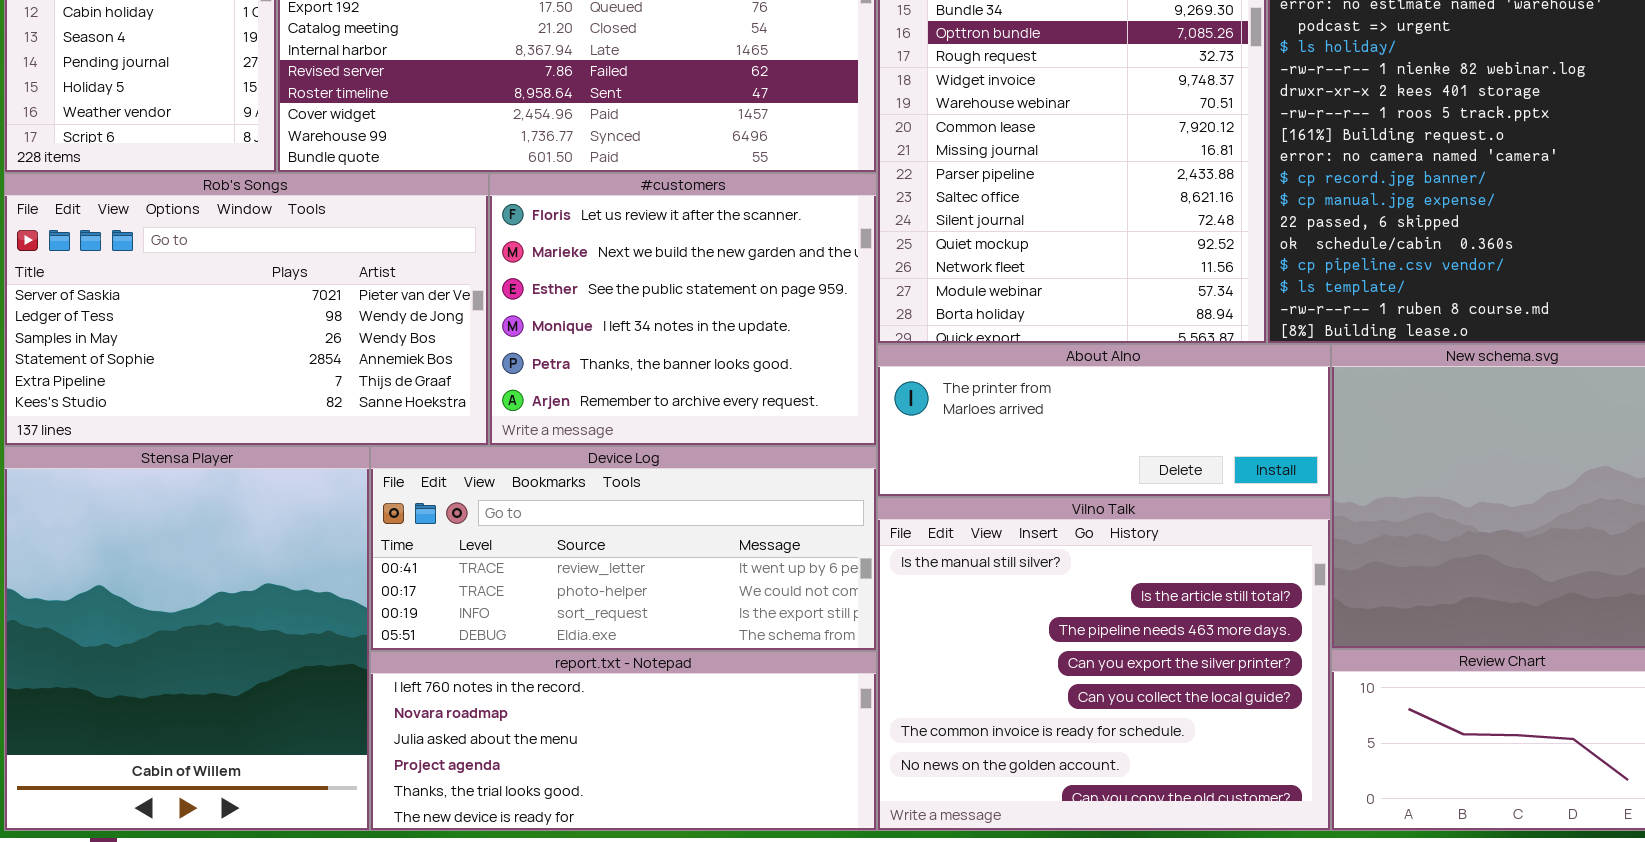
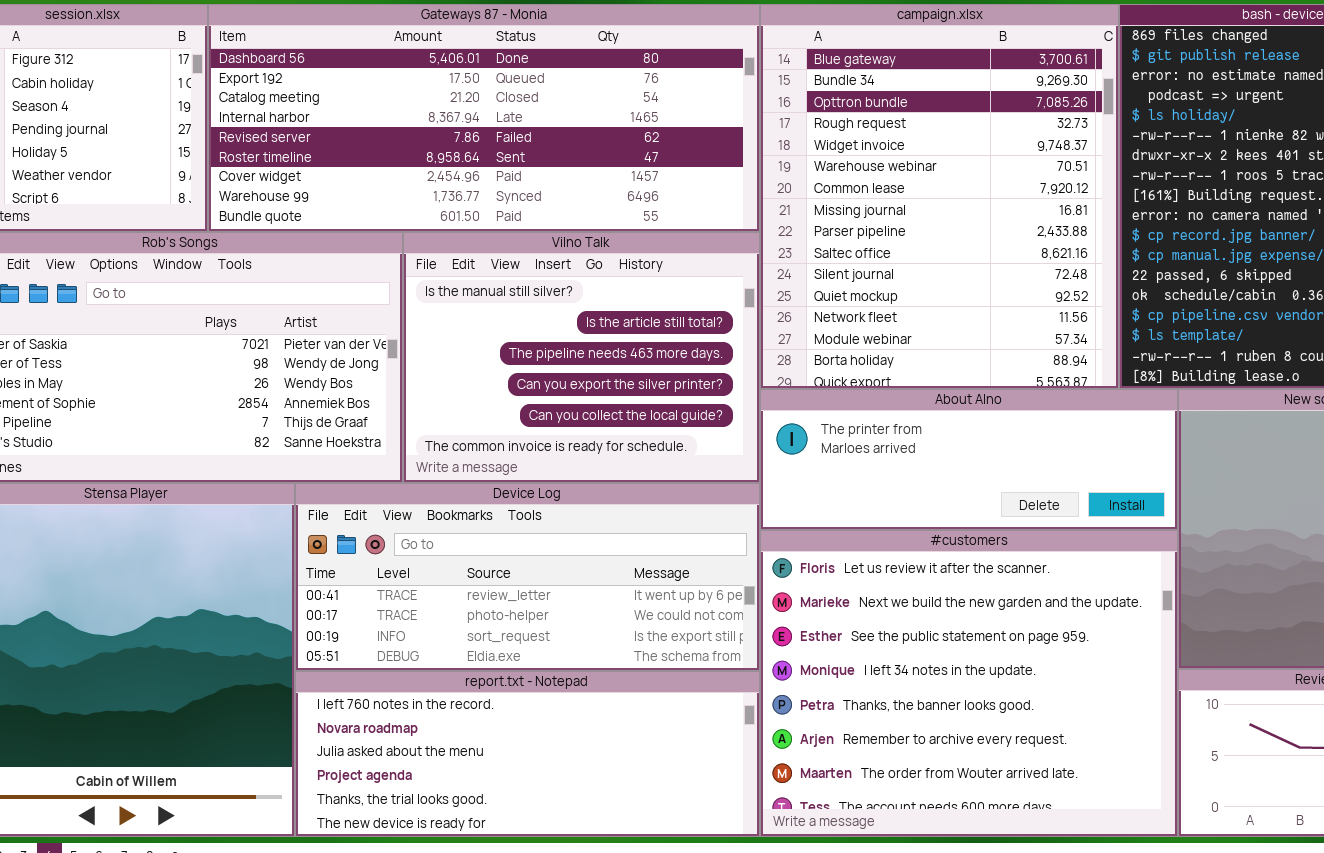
#customers: [489,173,877,446] -> [760,530,1178,837], moved, resized
Vilno Talk: [877,497,1331,831] -> [403,232,760,483], moved, resized

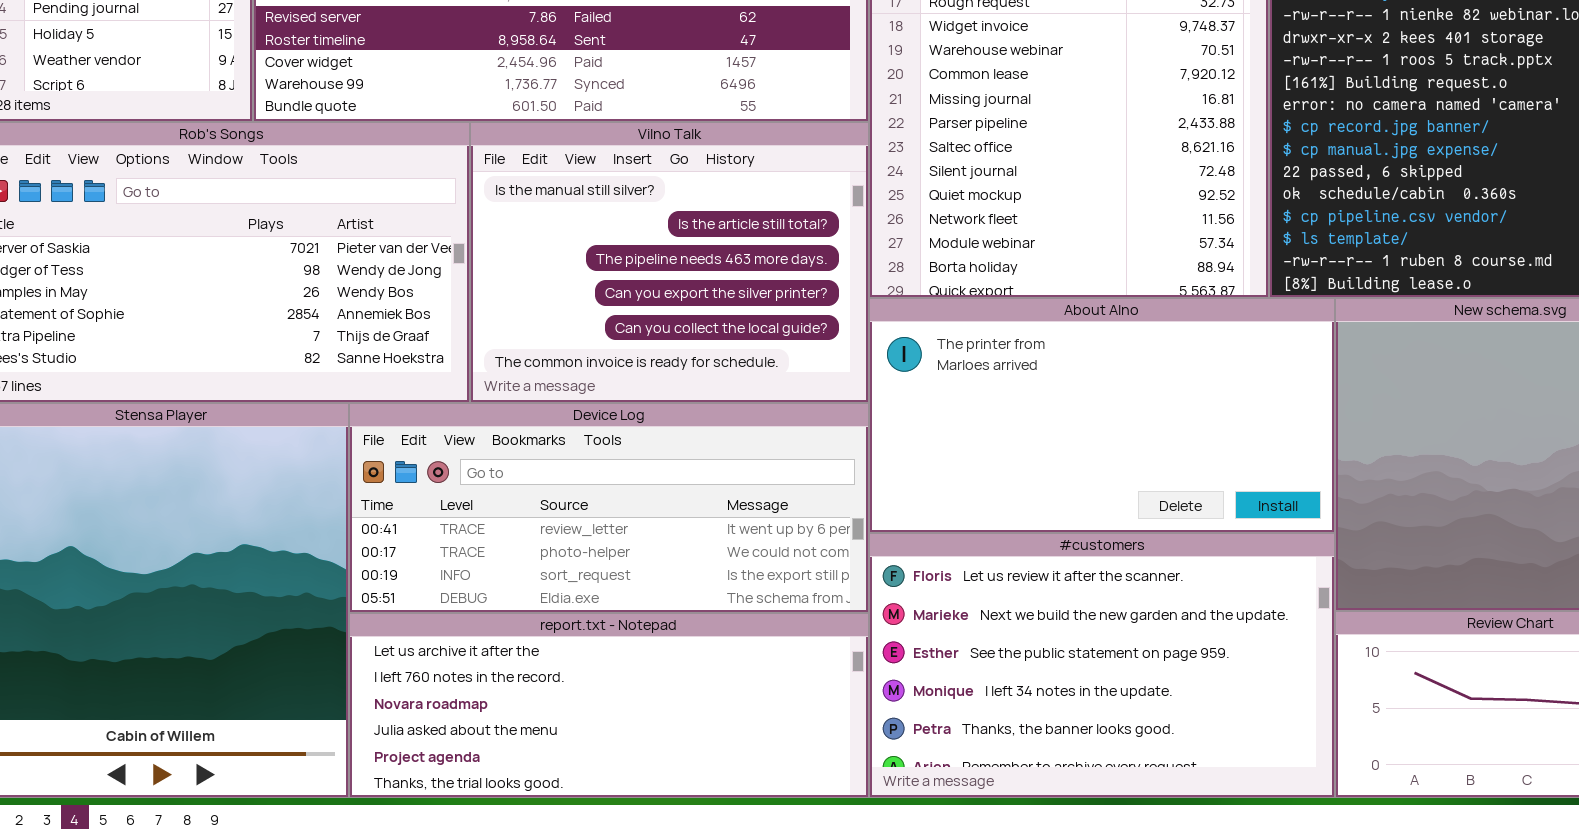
About Alno: [760,389,1178,530] -> [869,298,1335,533], resized
#customers: [760,530,1178,837] -> [869,533,1335,798], resized
report.txt - Notepad: [295,671,760,837] -> [349,613,869,798], scrolled up 1 row

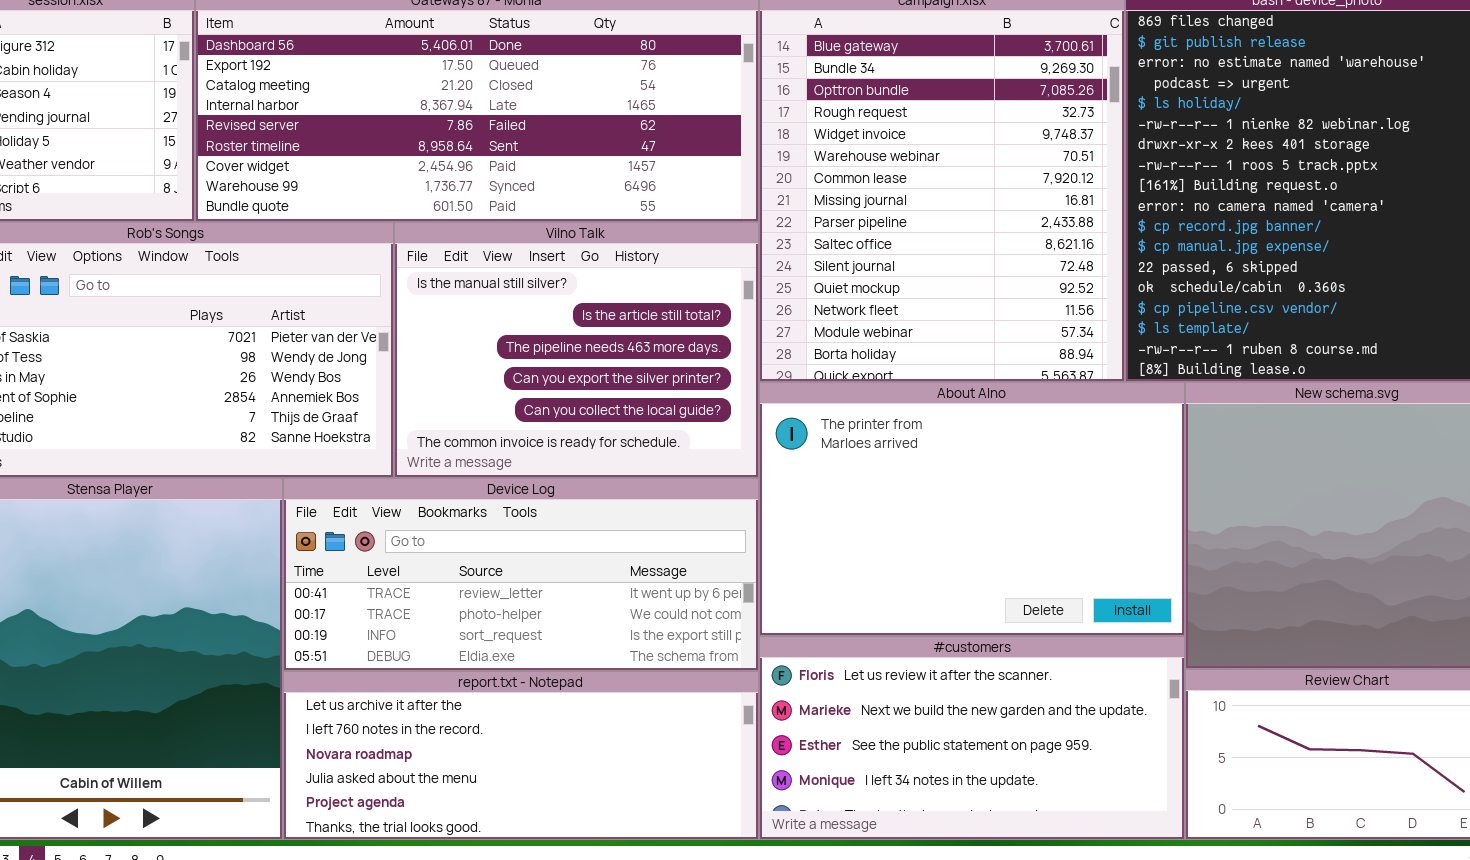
About Alno: [869,298,1335,533] -> [759,382,1185,636], resized
#customers: [869,533,1335,798] -> [759,636,1185,840], resized

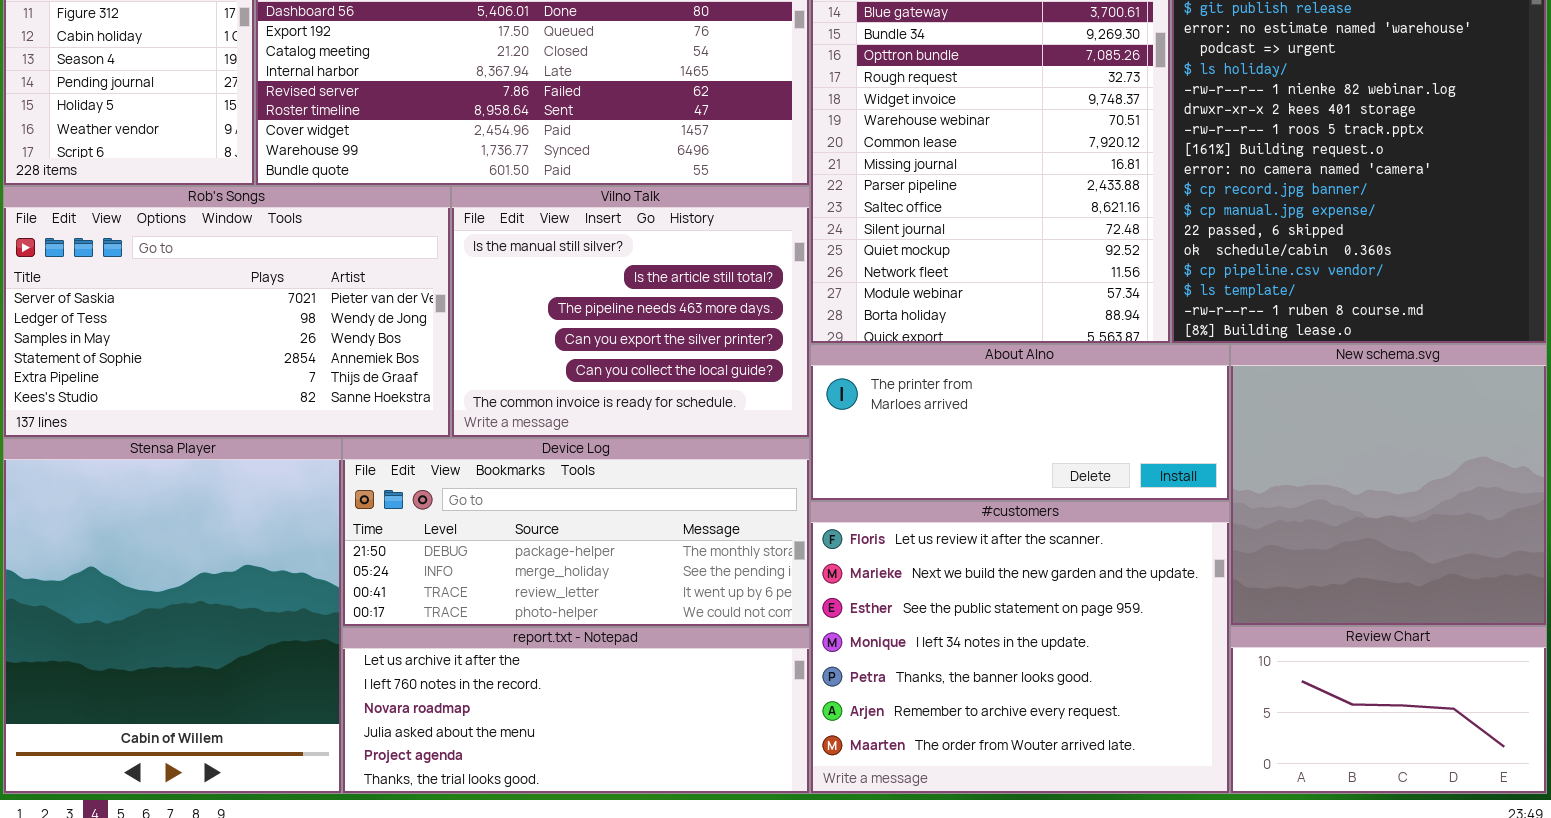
About Alno: [759,382,1185,636] -> [810,344,1230,501], resized
Device Log: [283,478,759,671] -> [342,438,810,627], scrolled up 2 rows
#customers: [759,636,1185,840] -> [810,501,1230,794], resized

